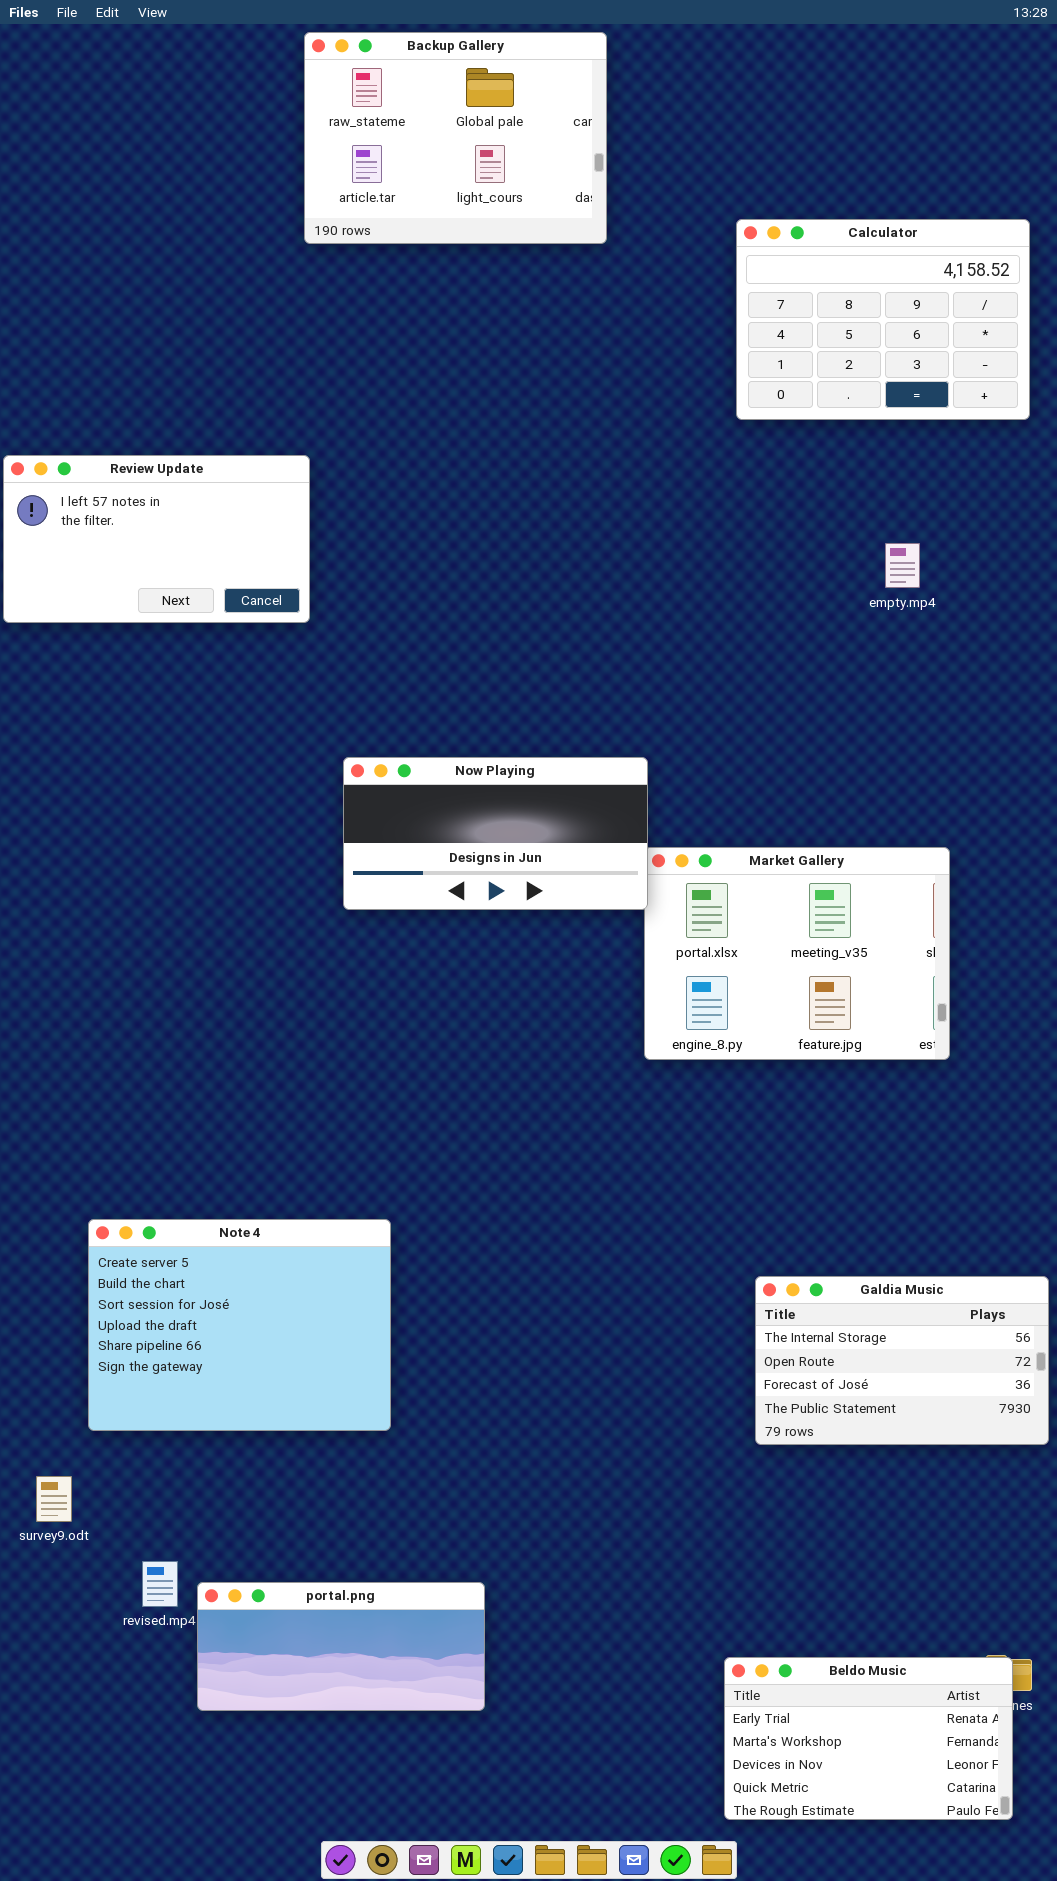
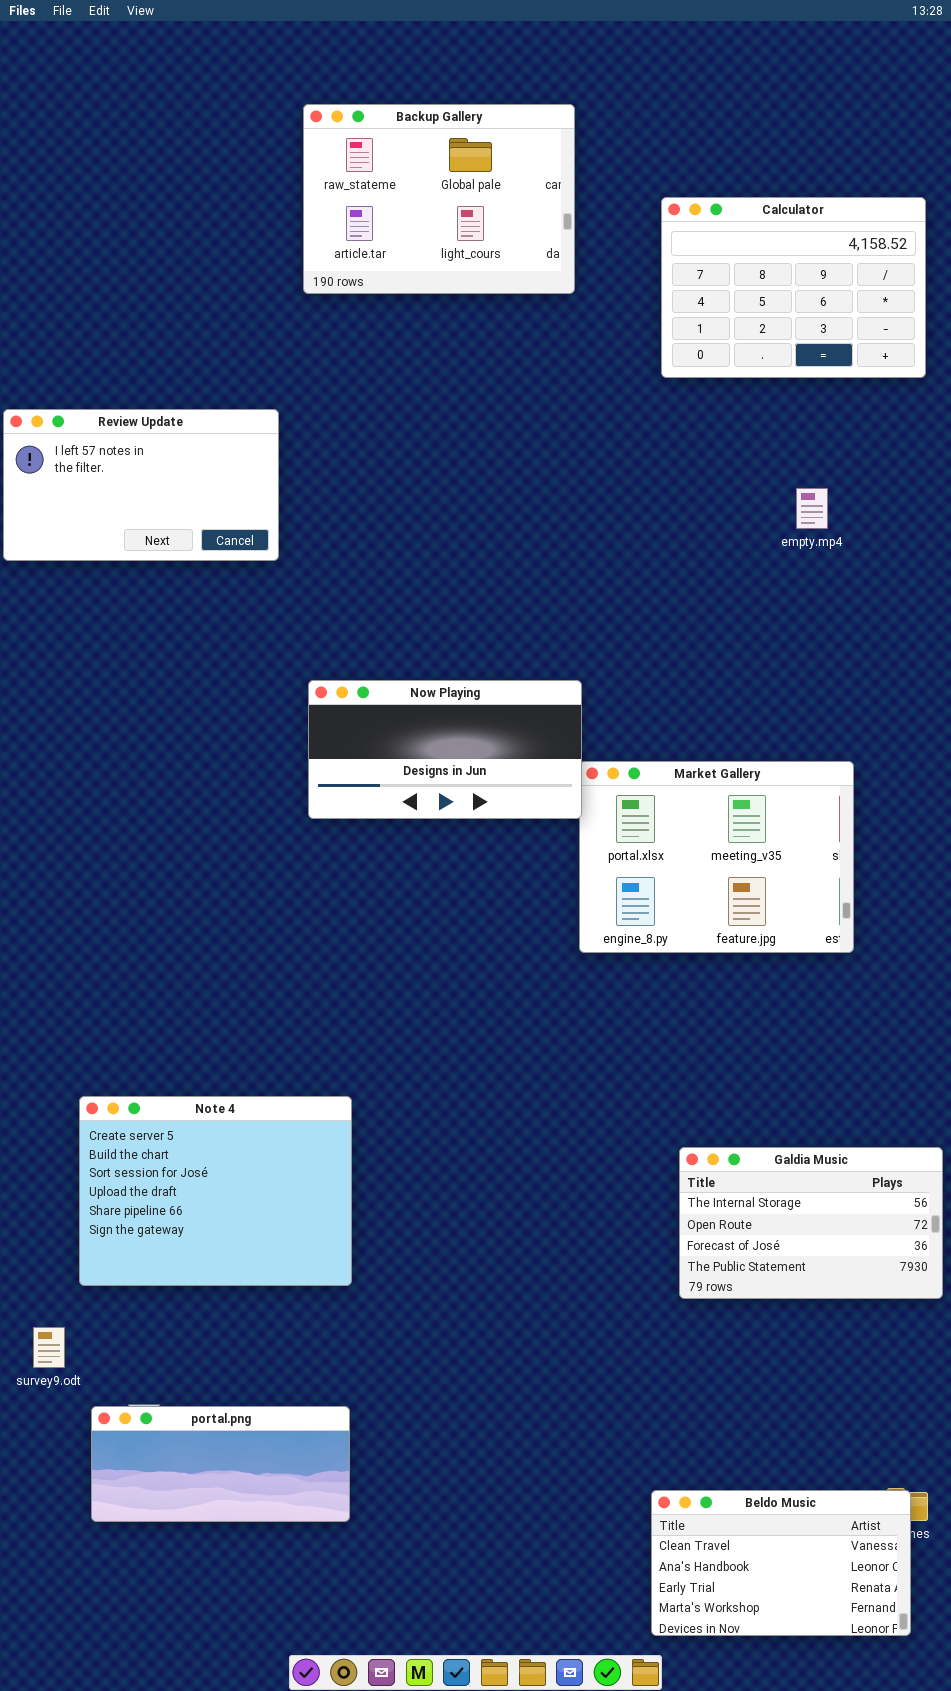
Backup Gallery: [304,32,607,244] -> [303,104,575,294], moved
portal.png: [197,1582,485,1711] -> [91,1406,350,1522], moved
Beldo Music: [724,1657,1013,1820] -> [651,1490,911,1636], scrolled up 2 rows

